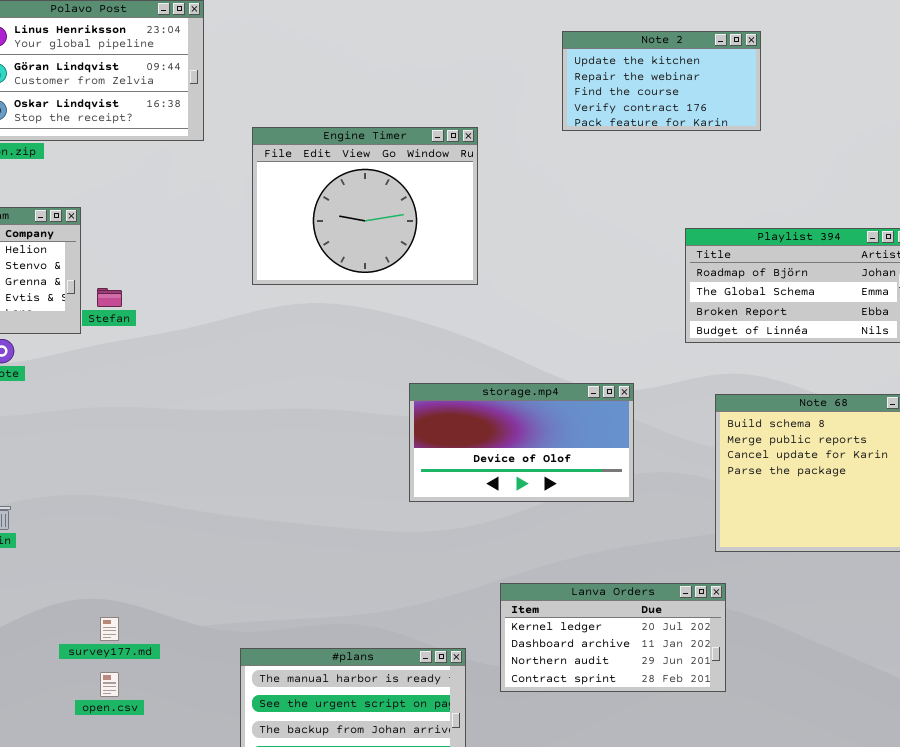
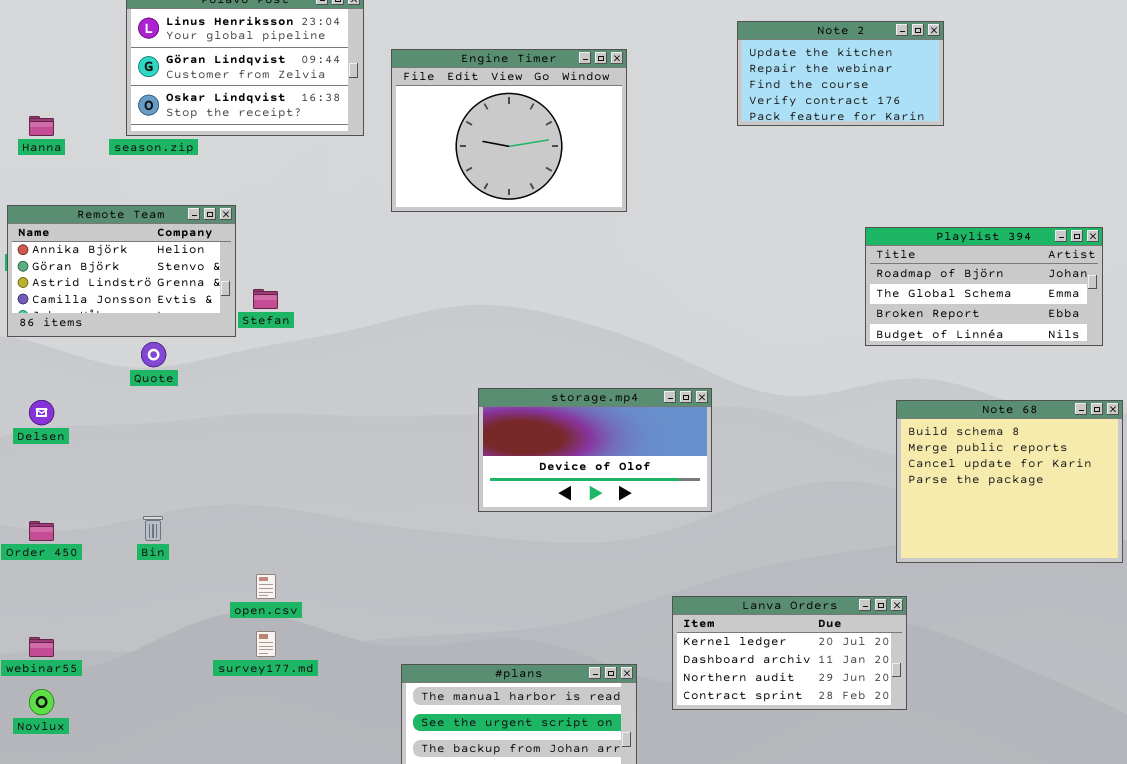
Engine Timer: [252,127,478,285] -> [391,49,627,212], moved
storage.mp4: [409,383,634,502] -> [478,388,712,512], moved
open.csv: [100,672,119,697] -> [256,574,276,599], moved

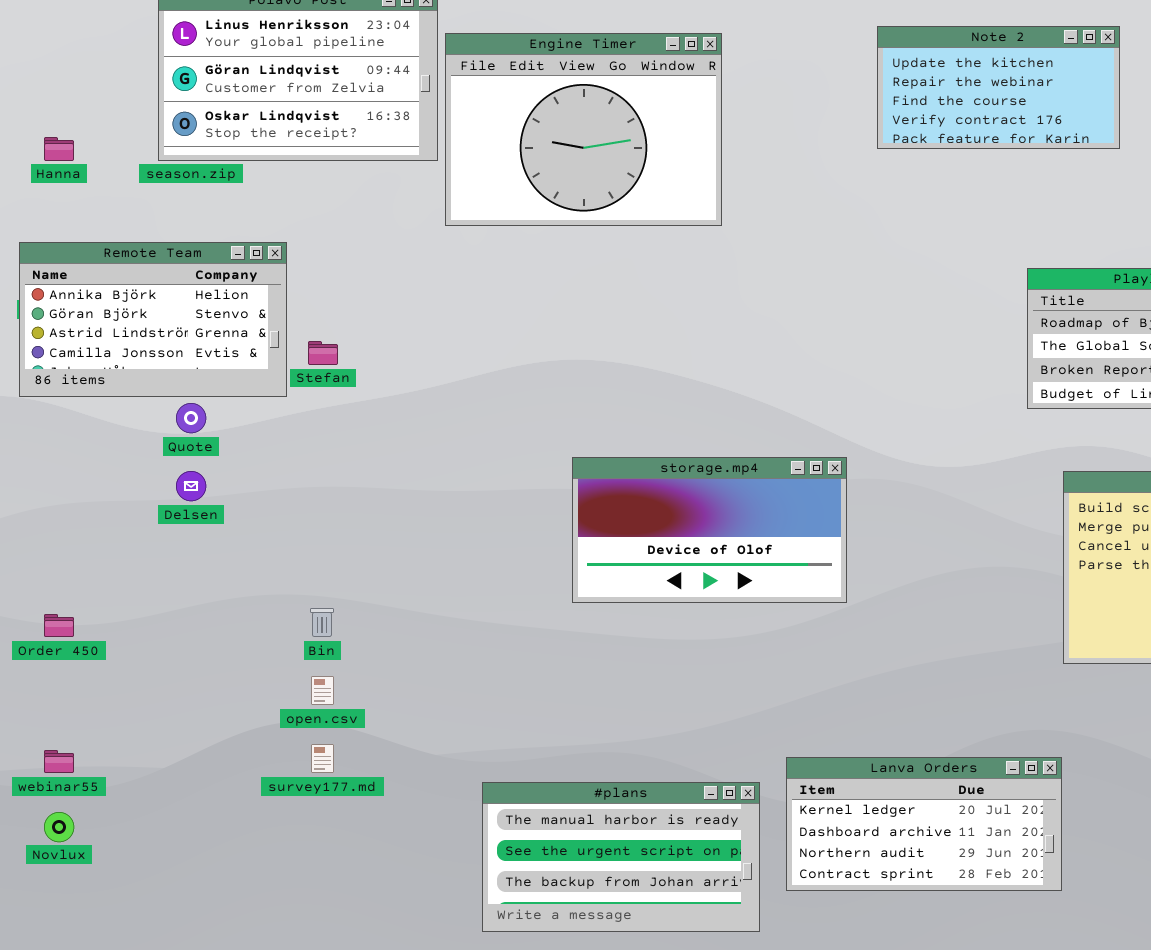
Engine Timer: [391,49,627,212] -> [445,33,722,226], moved
Delsen: [29,400,54,425] -> [176,471,206,501], moved
Bin: [143,516,163,541] -> [310,608,334,637], moved
Lanva Orders: [672,596,907,710] -> [786,757,1062,891], moved

